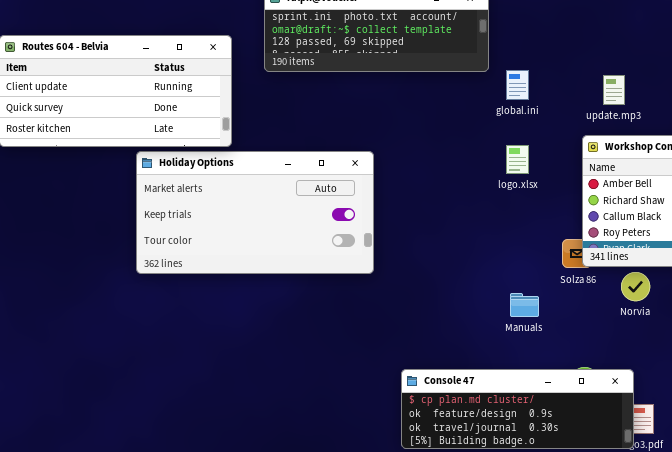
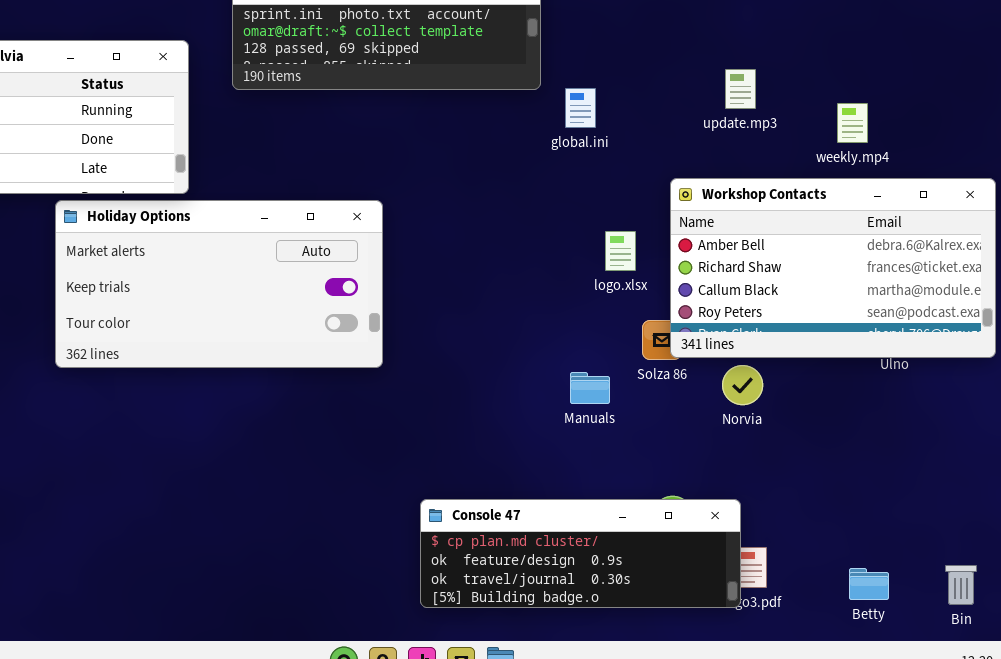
update.mp3: [603,75,625,105] -> [725,69,756,109], moved
logo.xlsx: [506,145,529,174] -> [605,231,636,271], moved
Manuals: [510,293,539,317] -> [570,372,610,404], moved

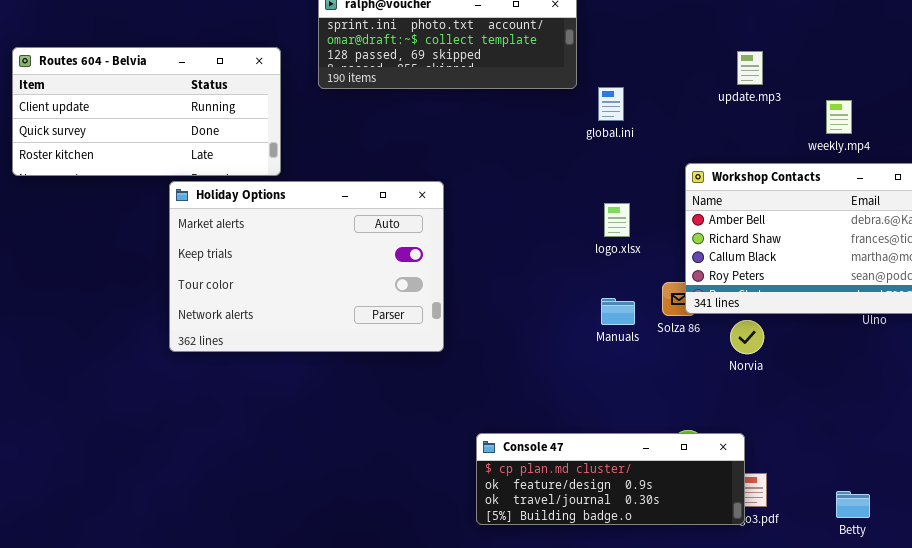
update.mp3: [725,69,756,109] -> [737,51,763,85], moved
Holiday Options: [55,200,383,368] -> [169,181,444,352], resized
logo.xlsx: [605,231,636,271] -> [604,203,630,237], moved
Manuals: [570,372,610,404] -> [601,298,635,325], moved

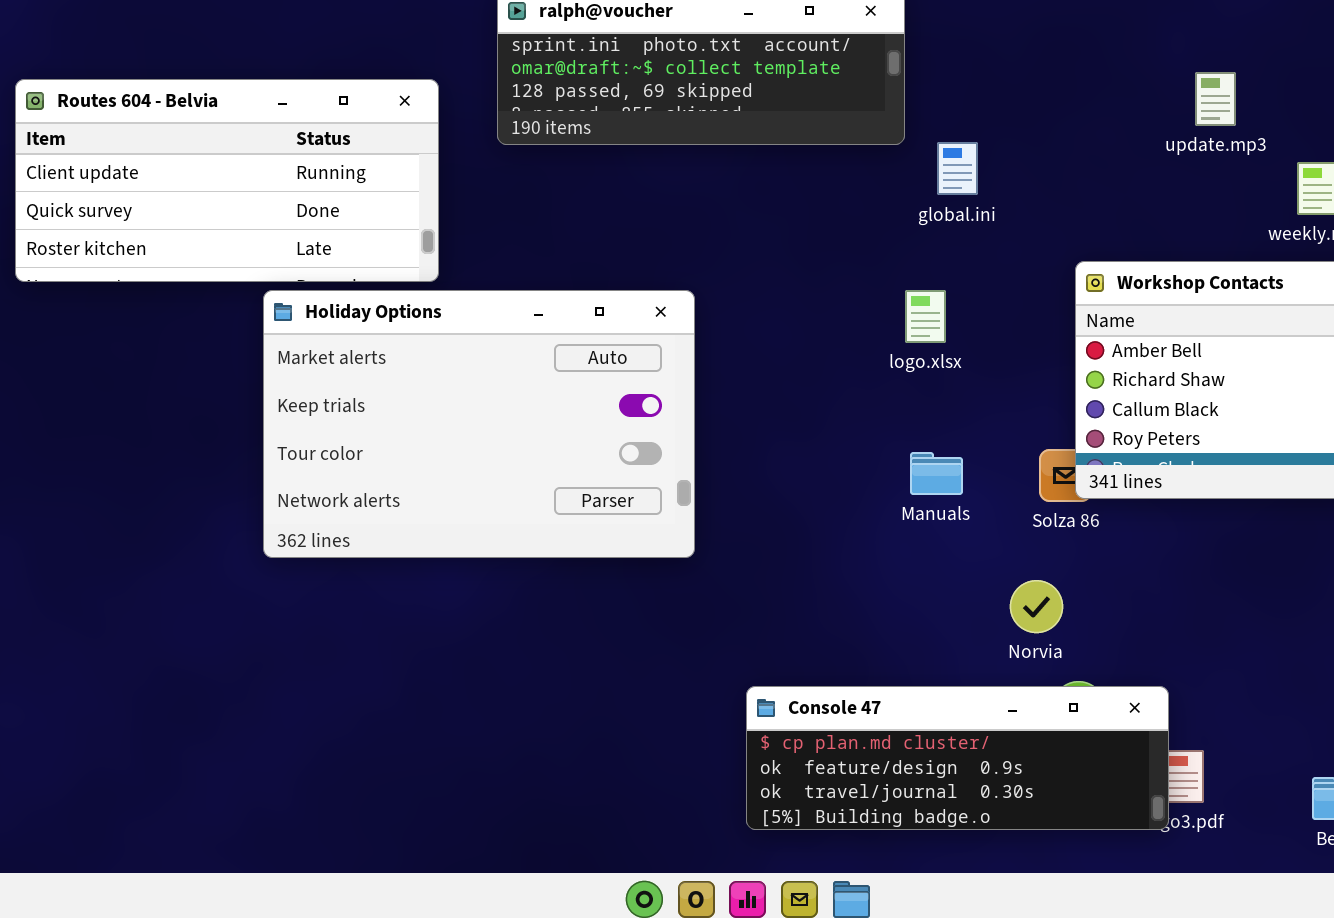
update.mp3: [737,51,763,85] -> [1195,72,1236,126], moved
logo.xlsx: [604,203,630,237] -> [905,290,946,343], moved
Manuals: [601,298,635,325] -> [910,452,963,495], moved
Norvia: [730,320,764,354] -> [1010,580,1063,633], moved

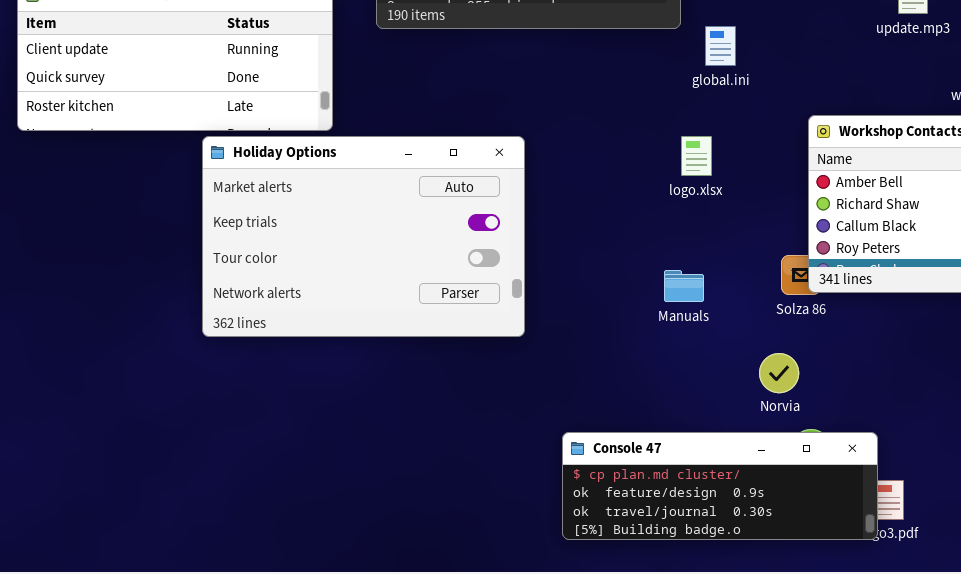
Manuals: [910,452,963,495] -> [664,270,704,302], moved

